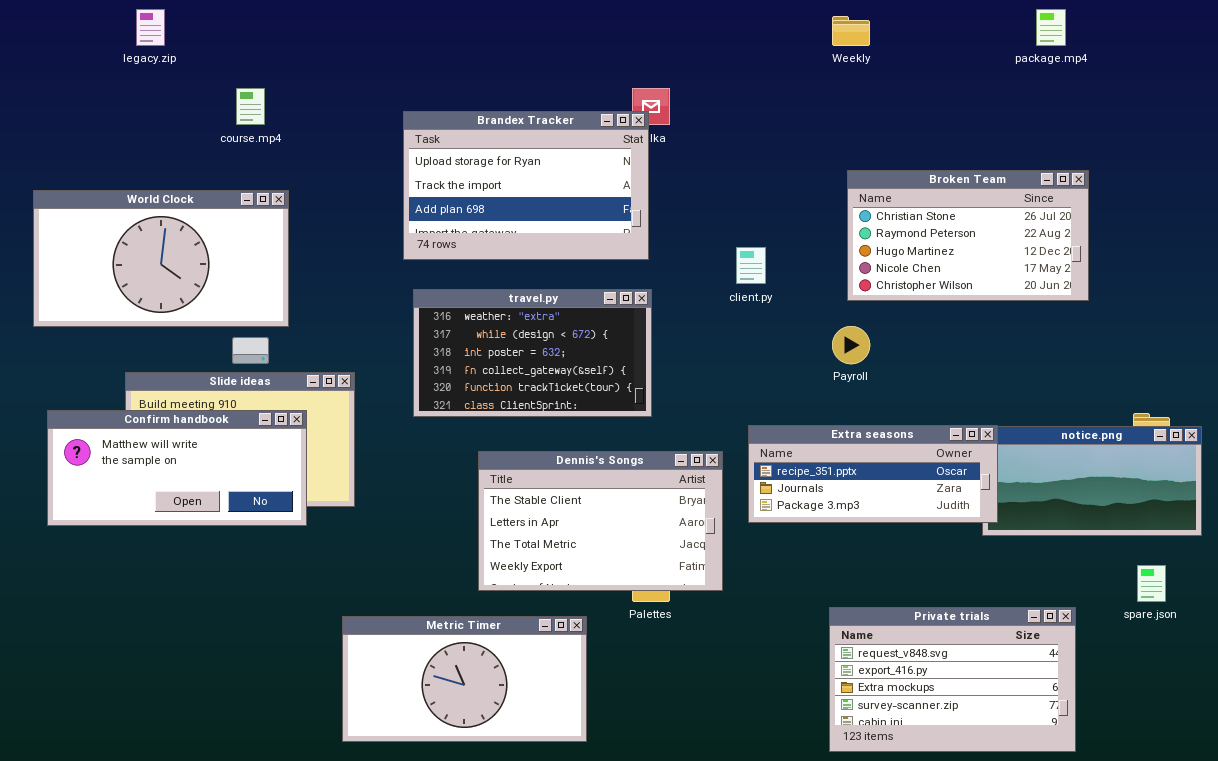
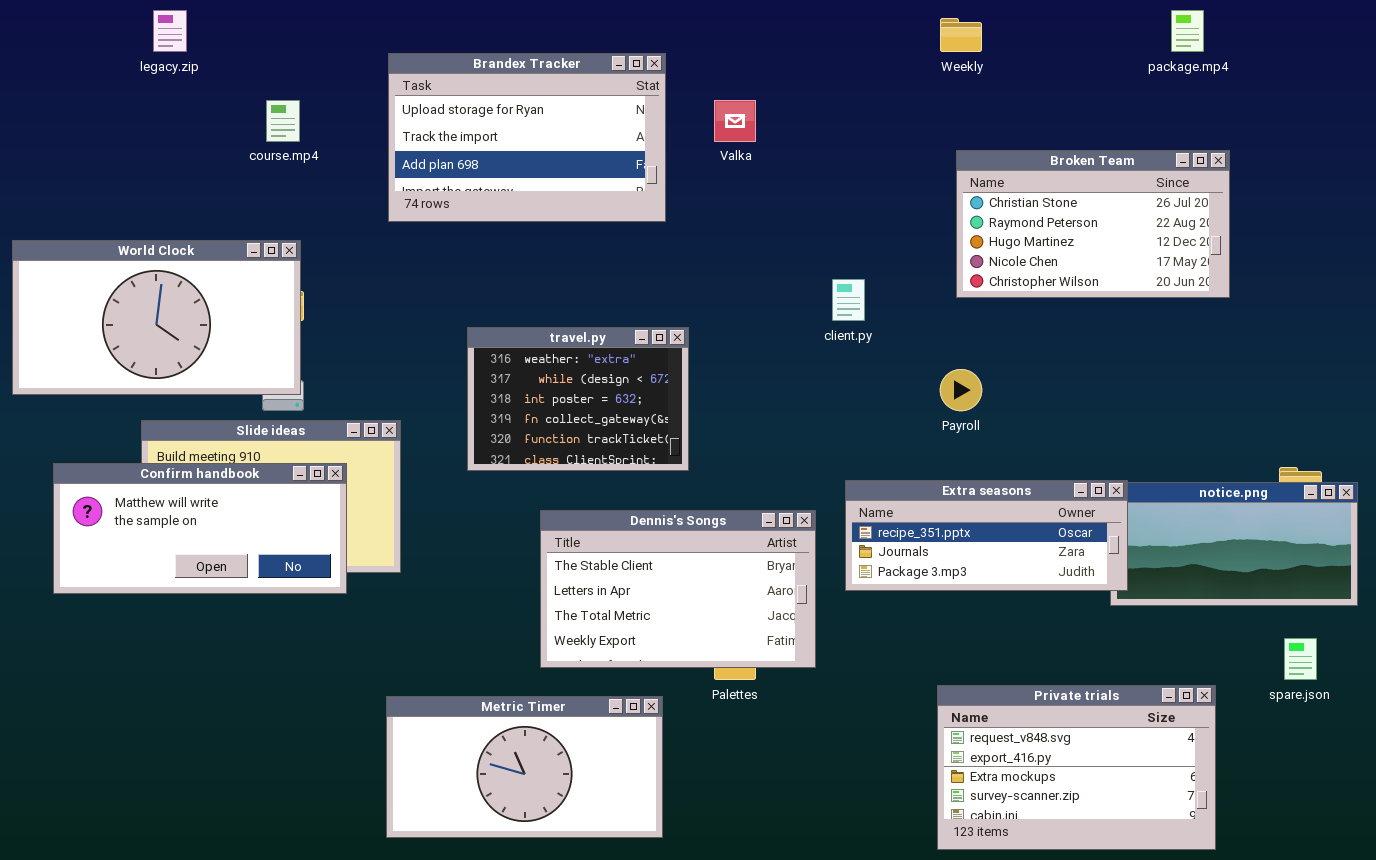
Brandex Tracker: [403,111,649,260] -> [388,53,666,222], moved
Broken Team: [847,170,1089,301] -> [956,150,1230,298], moved
World Clock: [33,190,289,327] -> [12,240,301,395], moved
travel.py: [413,289,652,417] -> [467,327,689,471], resized

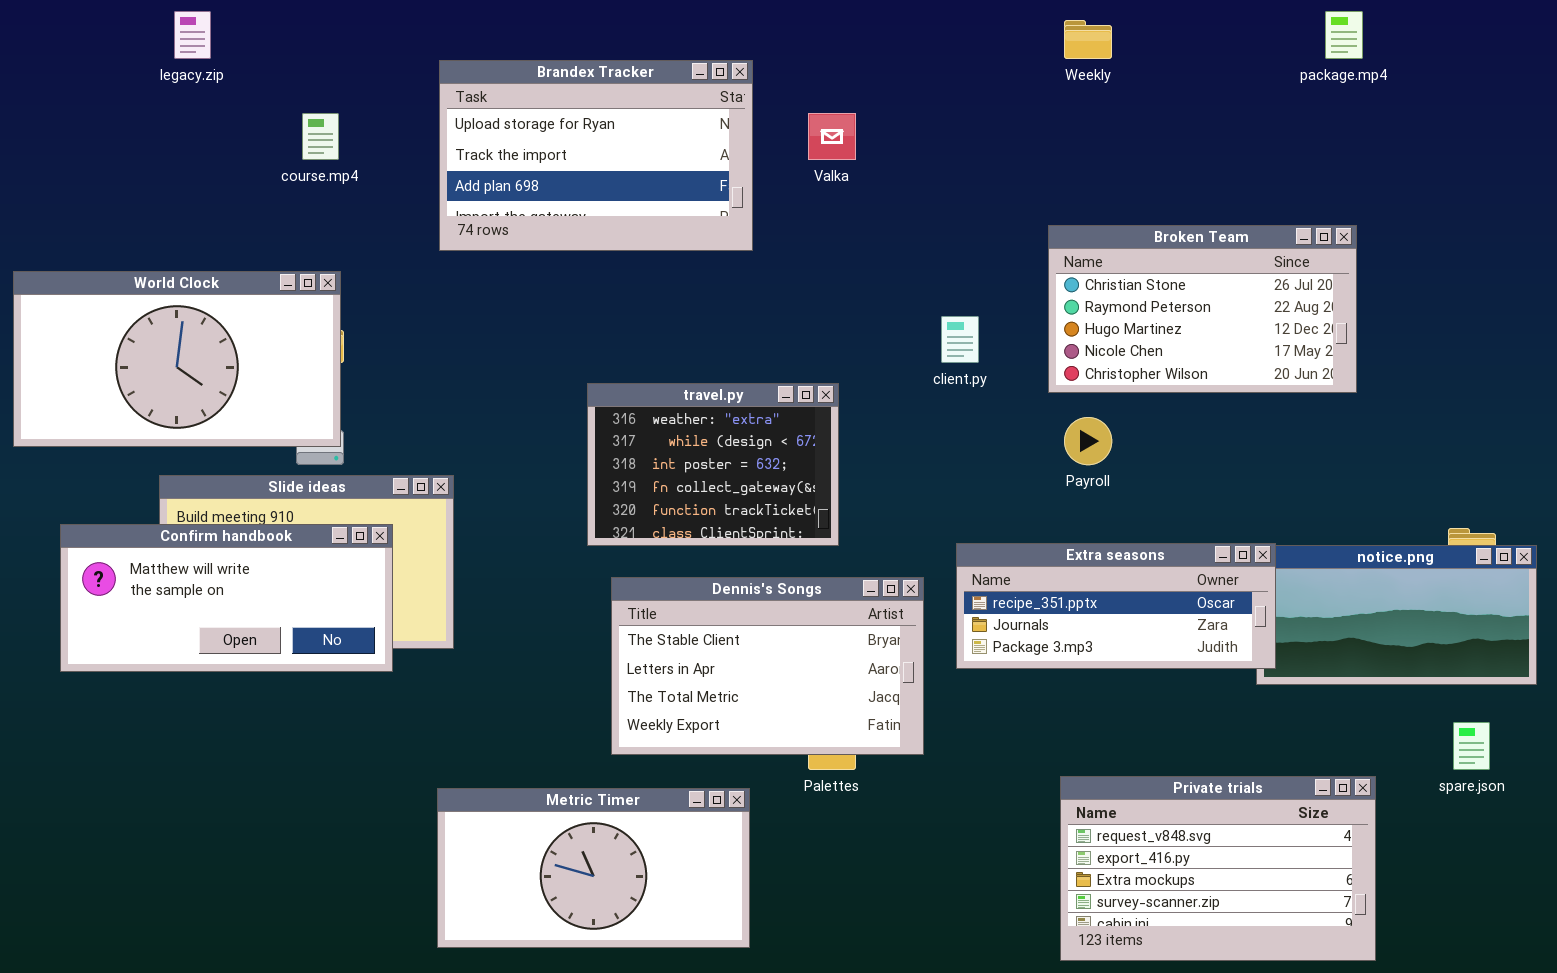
Broken Team: [956,150,1230,298] -> [1048,225,1357,393], moved
travel.py: [467,327,689,471] -> [587,383,839,546], moved

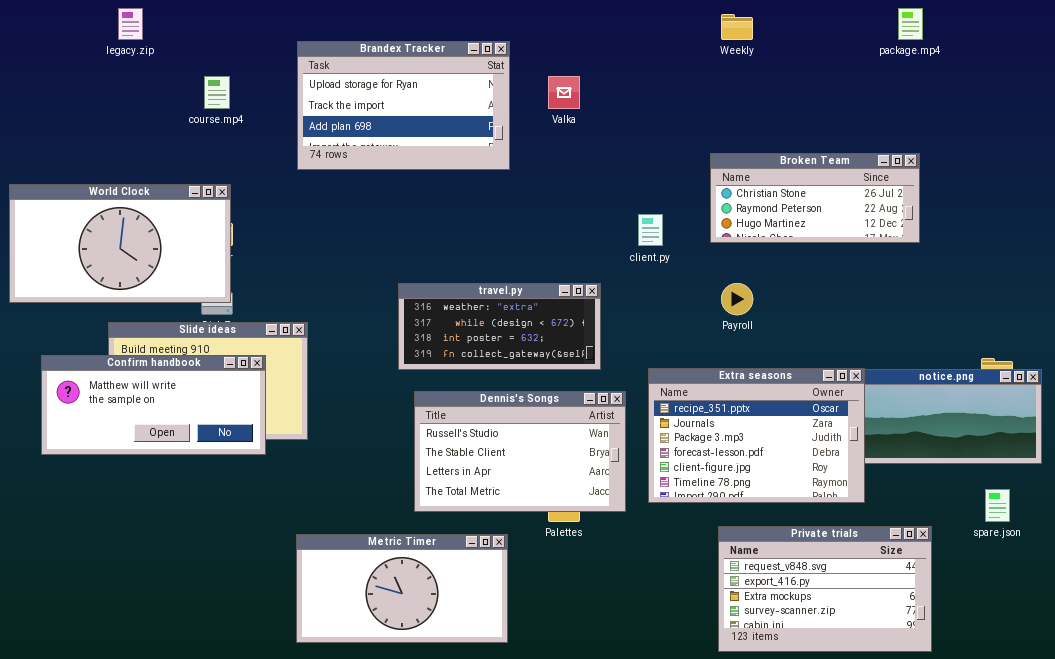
Broken Team: [1048,225,1357,393] -> [710,153,920,243], resized
travel.py: [587,383,839,546] -> [398,283,601,370], resized
Extra seasons: [956,543,1276,669] -> [648,368,865,503], resized
Dennis's Songs: [611,577,924,755] -> [414,391,626,512], scrolled up 1 row

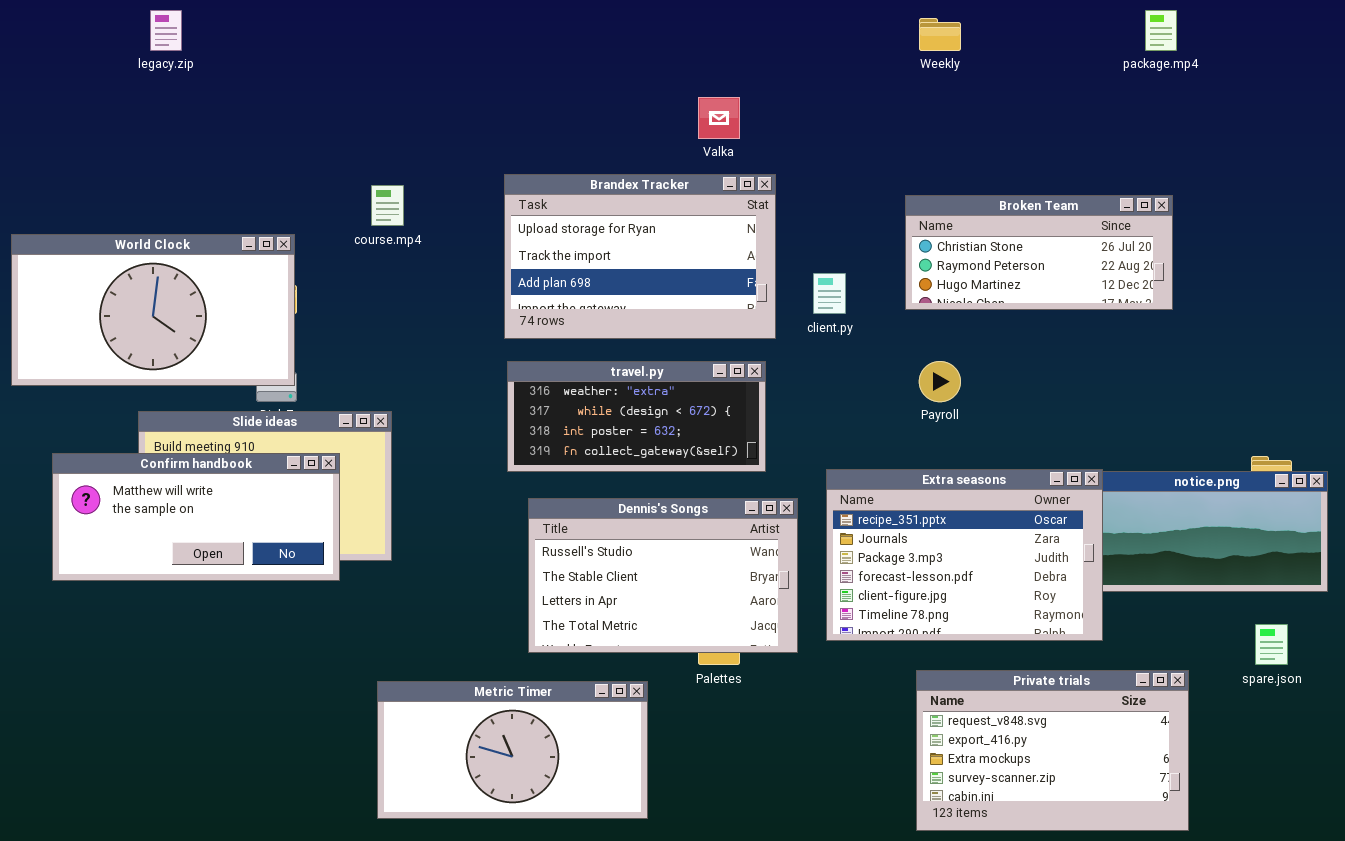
Brandex Tracker: [297,41,510,170] -> [504,174,776,339], moved
course.mp4: [204,76,230,109] -> [371,185,404,226], moved

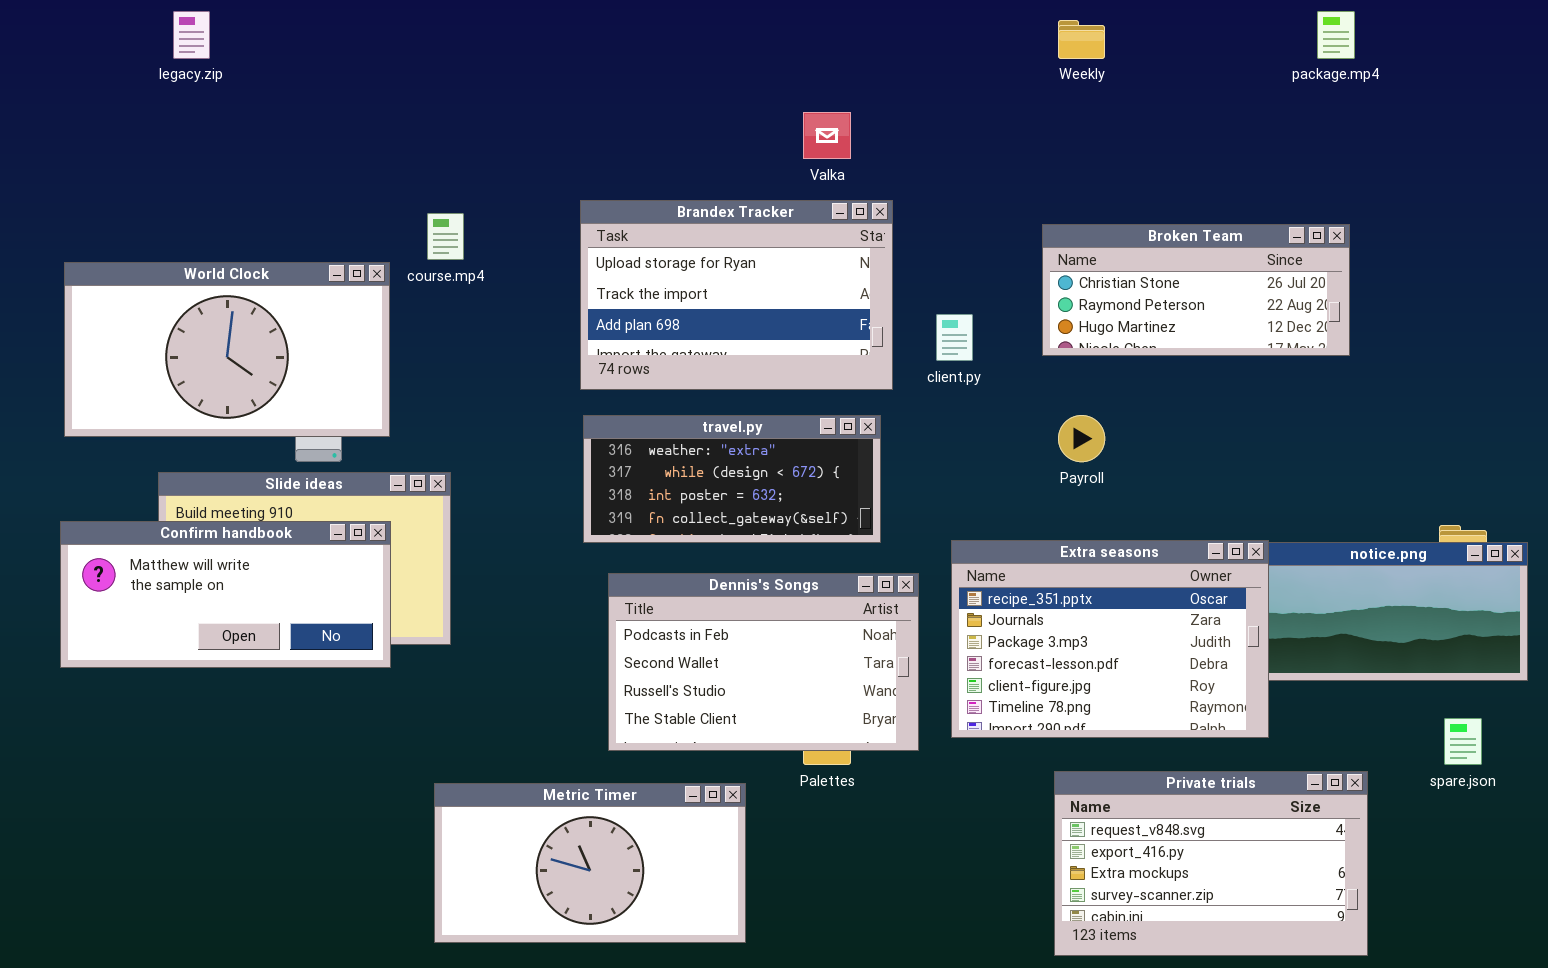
World Clock: [11,234,295,386] -> [64,262,390,437], moved
Dennis's Songs: [528,498,798,653] -> [608,573,919,751], scrolled up 2 rows

